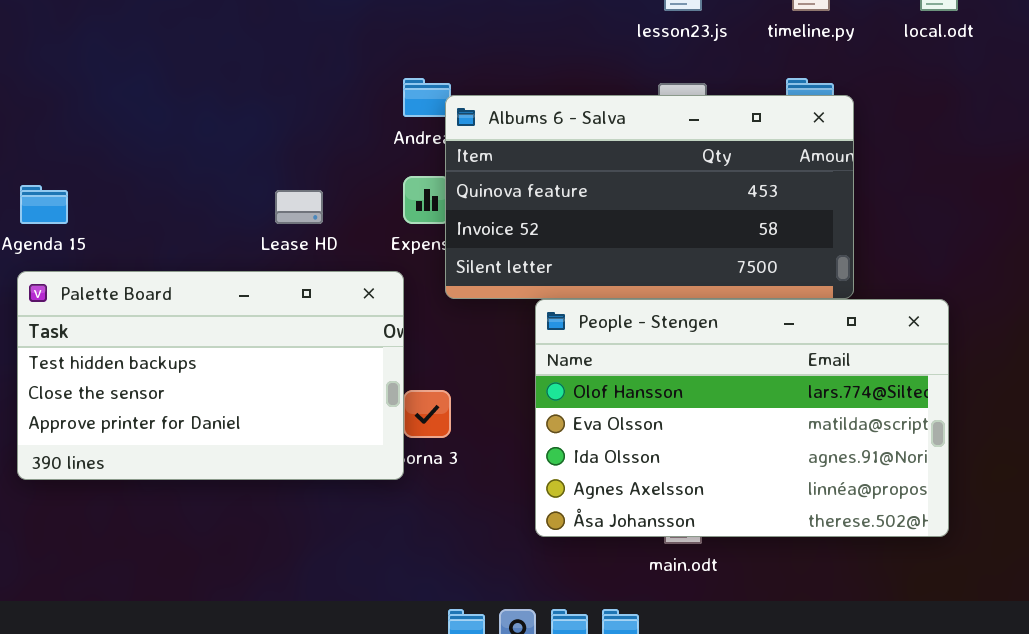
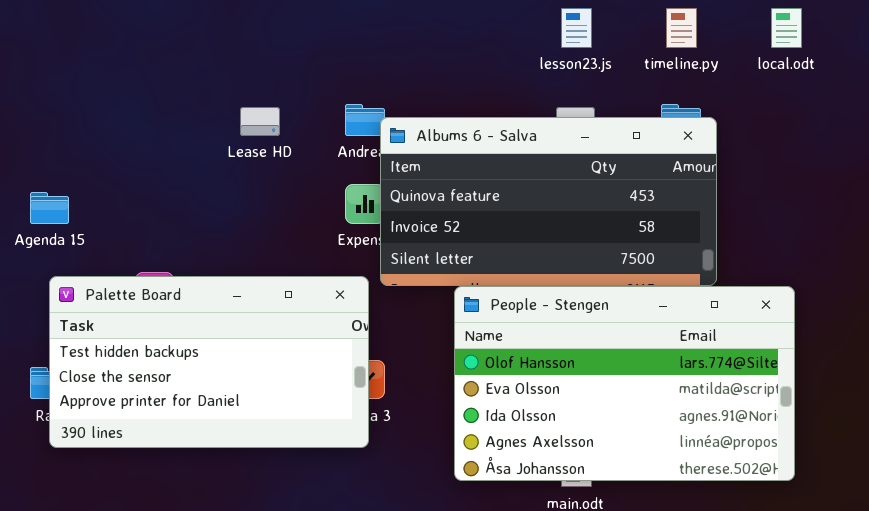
Lease HD: [275,190,323,224] -> [240,107,280,136], moved
Palette Board: [17,271,404,480] -> [49,276,369,448], moved

